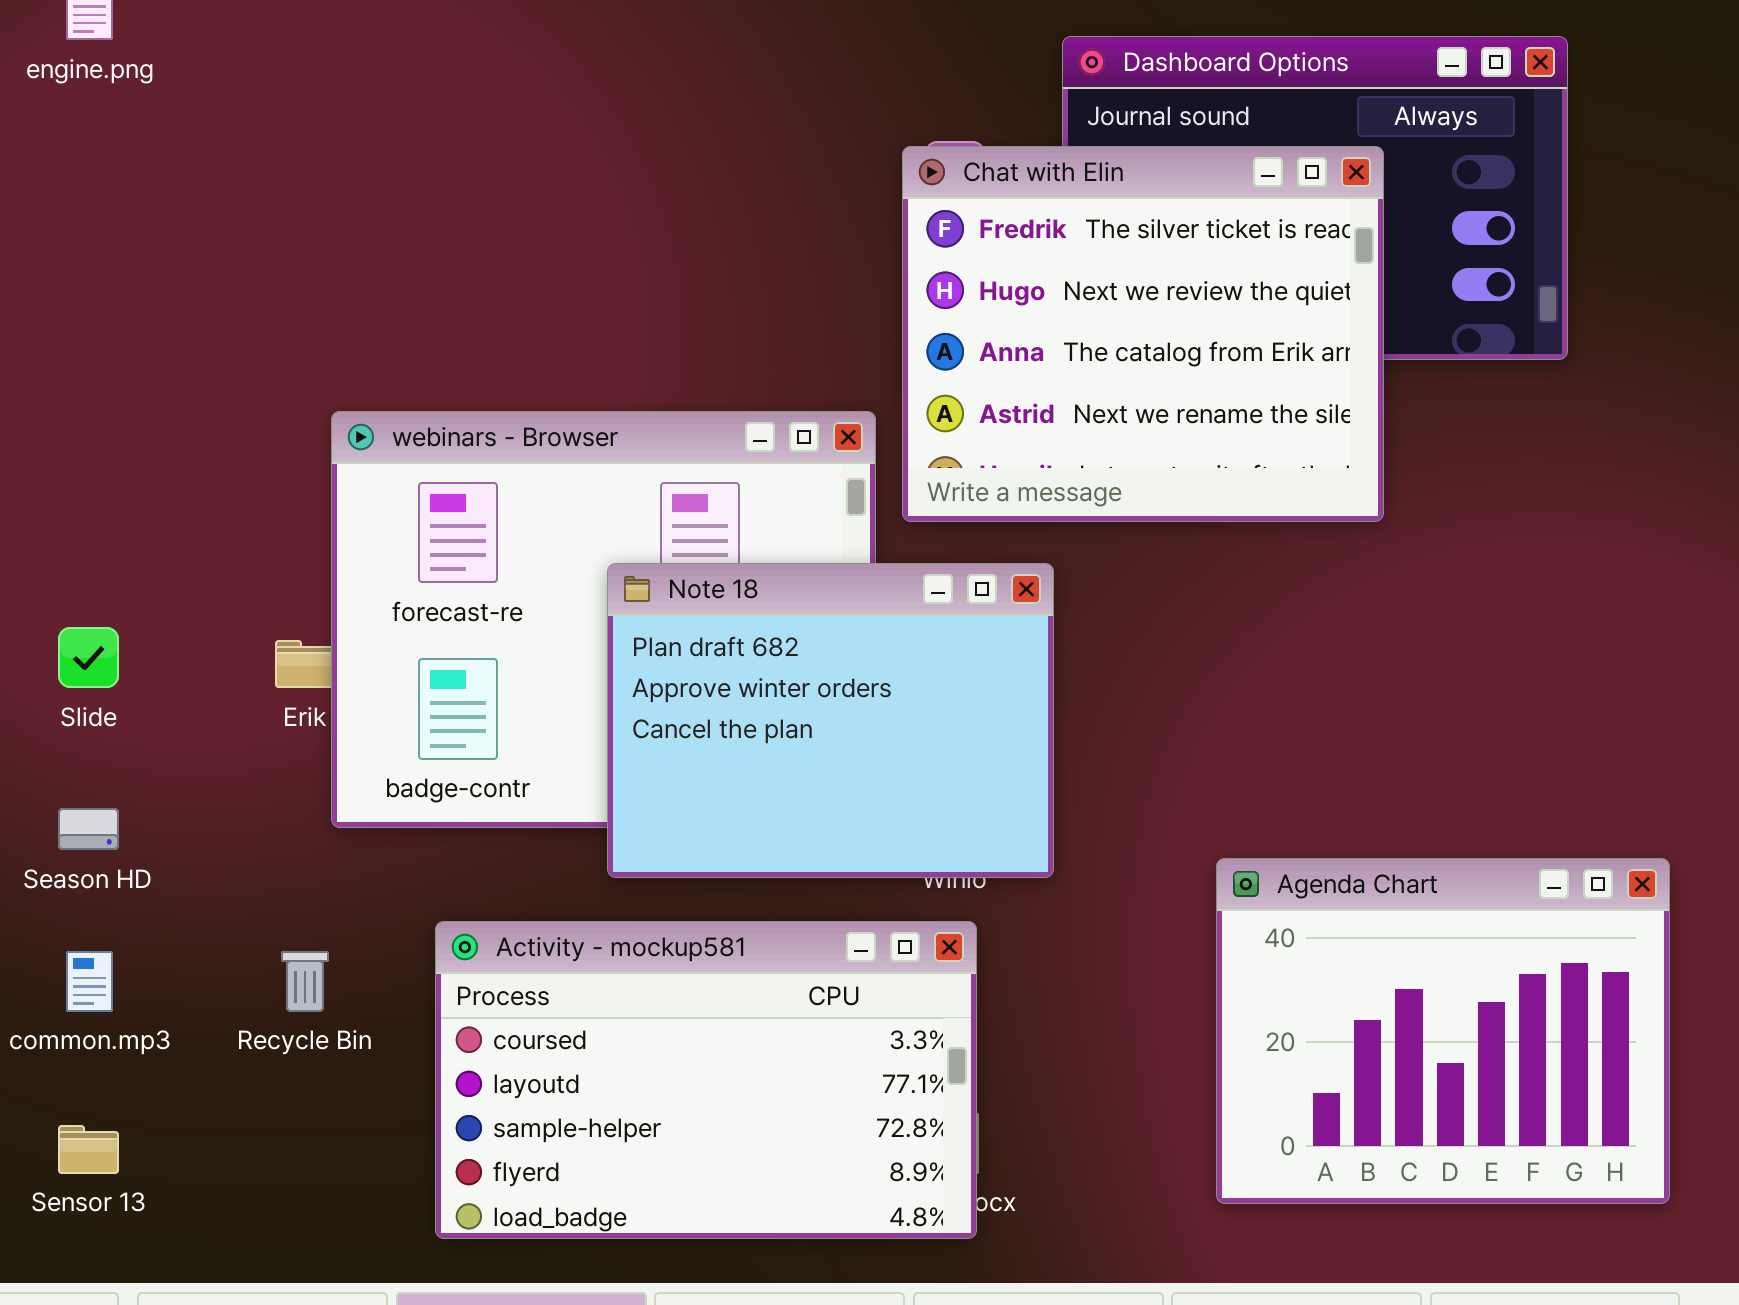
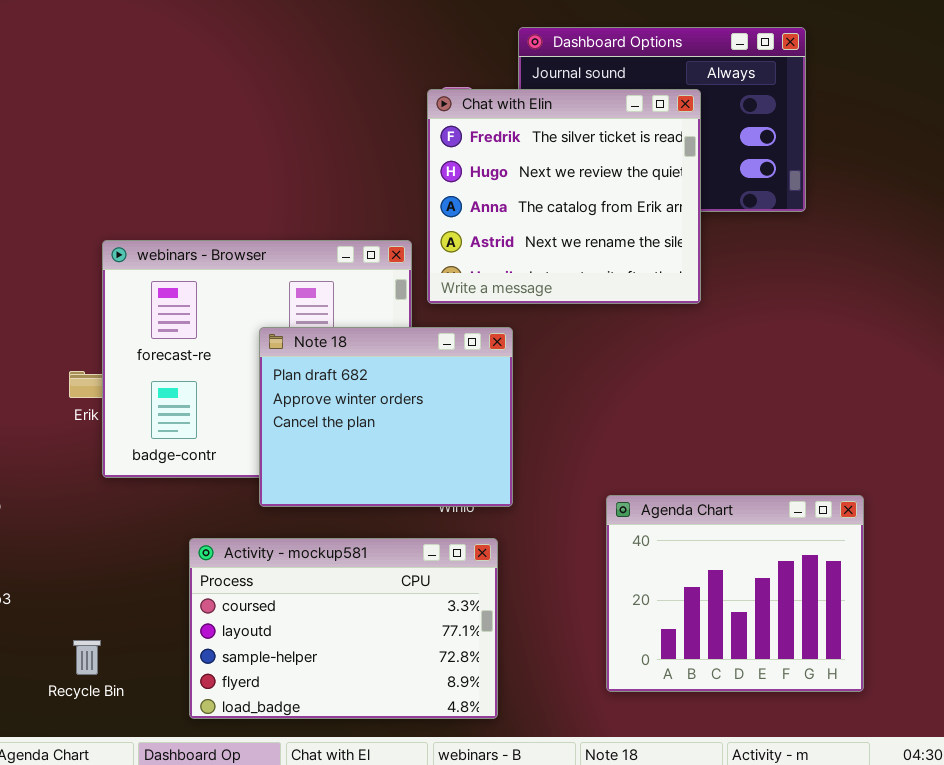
Activity - mockup581: [435,921,977,1239] -> [189,538,498,719], moved
Recycle Bin: [281,951,329,1012] -> [73,640,101,675], moved

